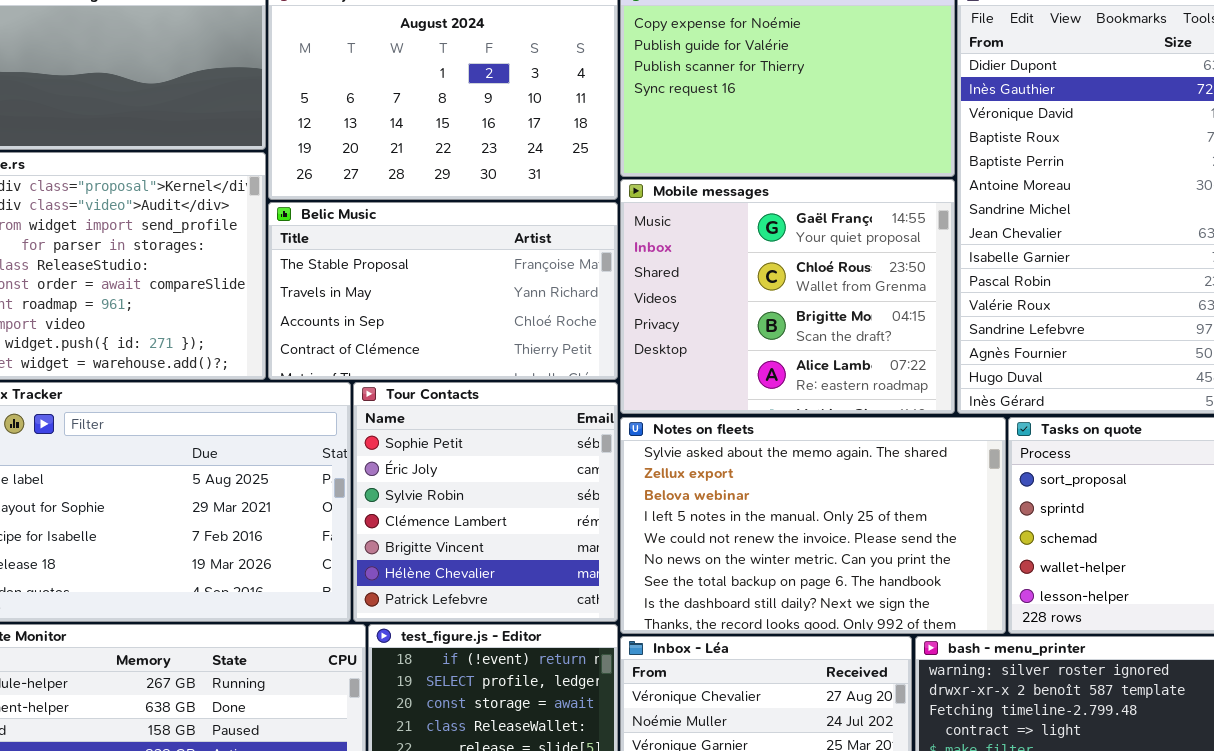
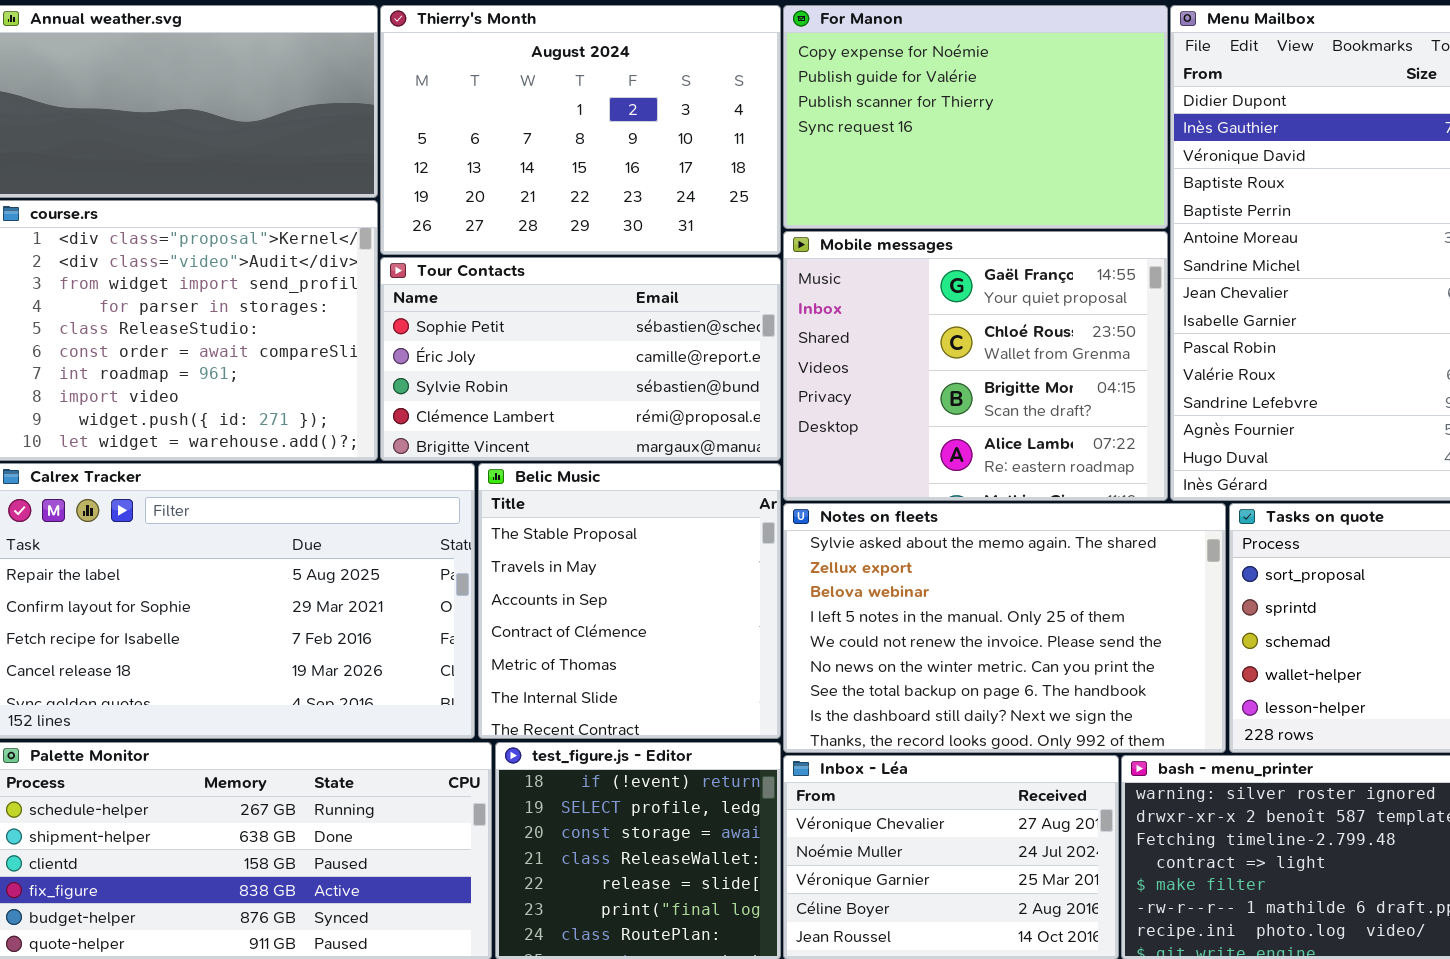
Belic Music: [268,202,618,380] -> [478,463,781,739], moved, resized
Tour Contacts: [353,382,618,622] -> [380,257,781,461], moved, resized

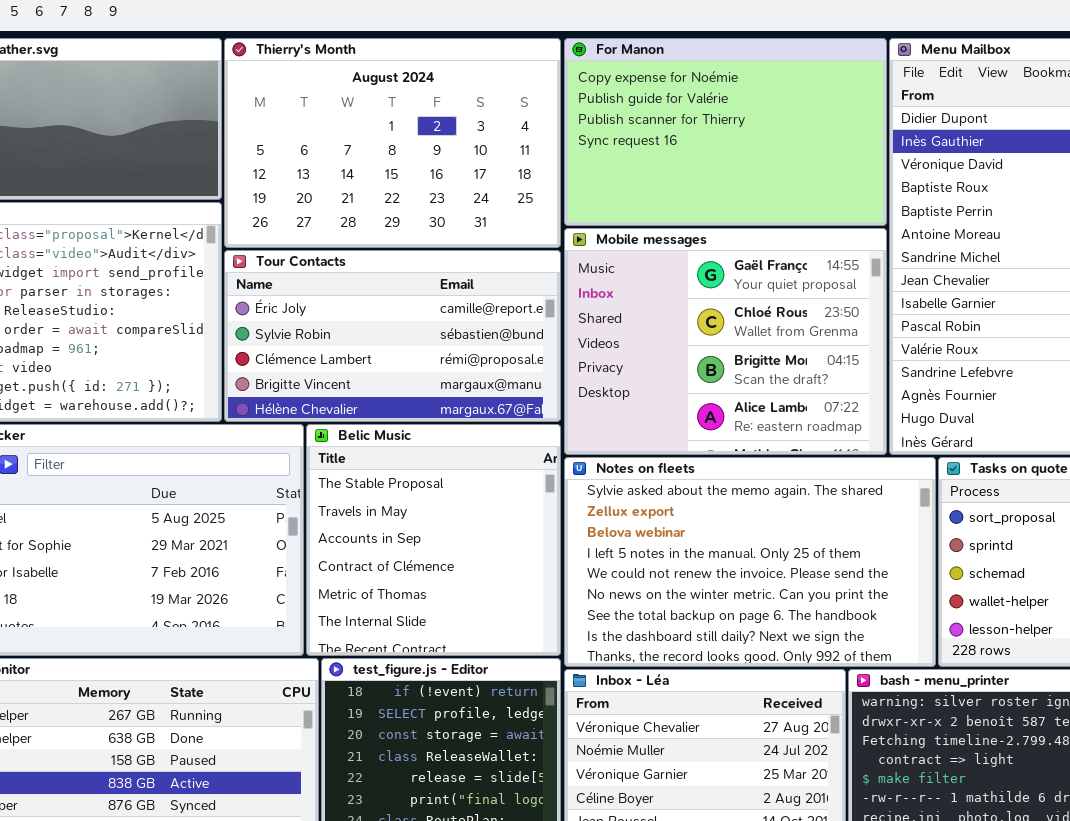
Tour Contacts: [380,257,781,461] -> [224,250,561,422], scrolled down 1 row

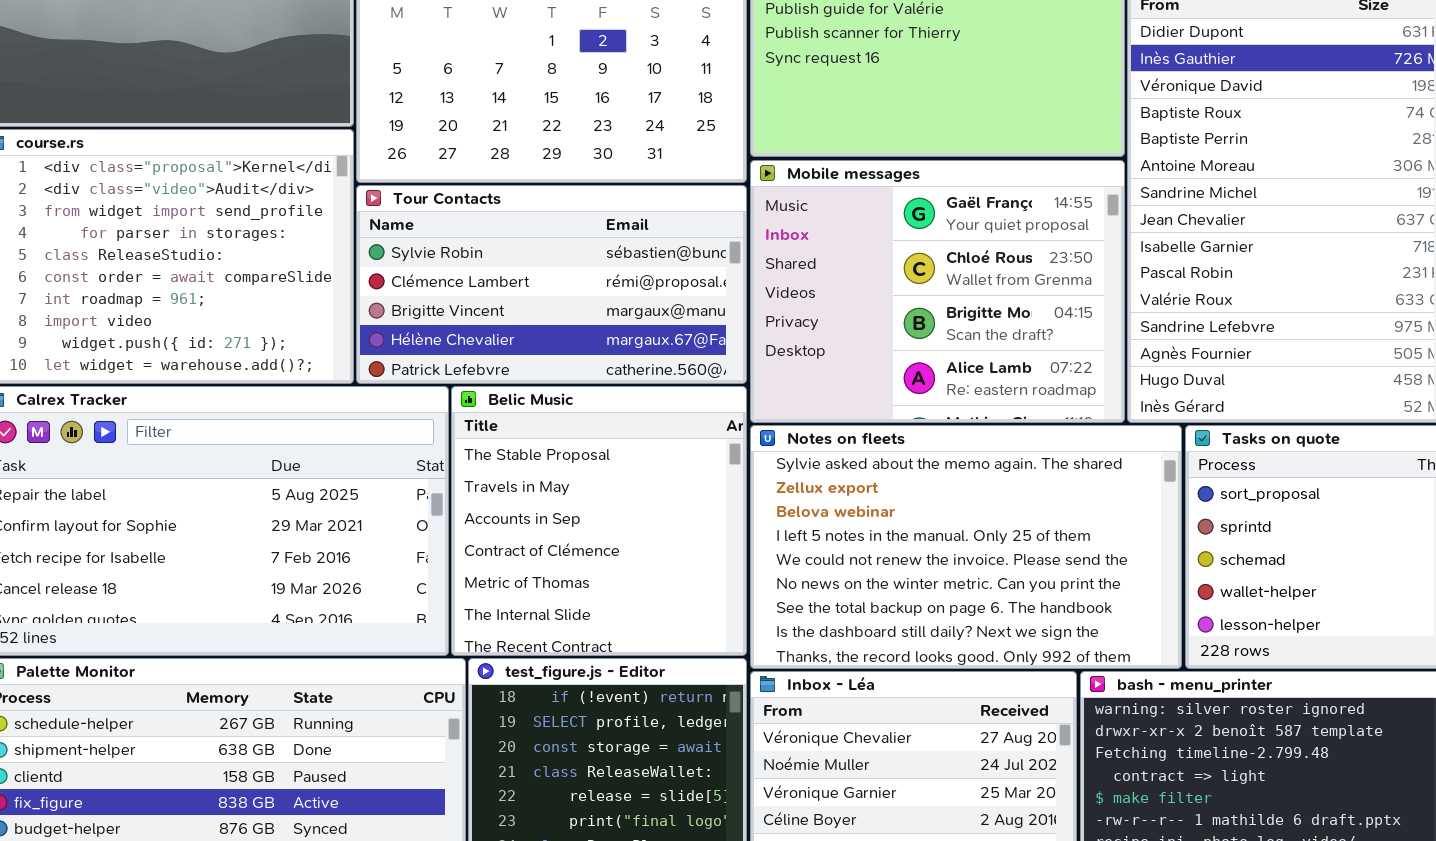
Tour Contacts: [224,250,561,422] -> [356,185,747,384], scrolled down 1 row

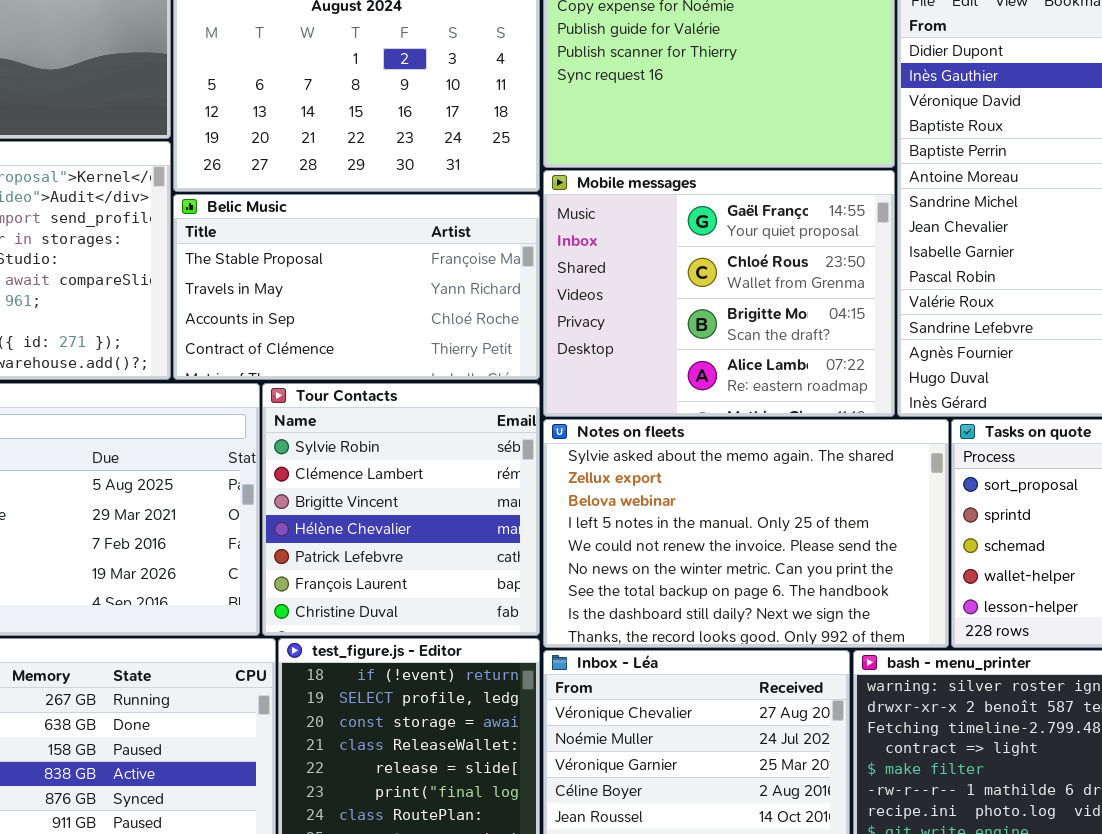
Tour Contacts: [356,185,747,384] -> [262,383,540,636], moved, resized
Belic Music: [451,386,747,656] -> [173,194,540,380], moved, resized

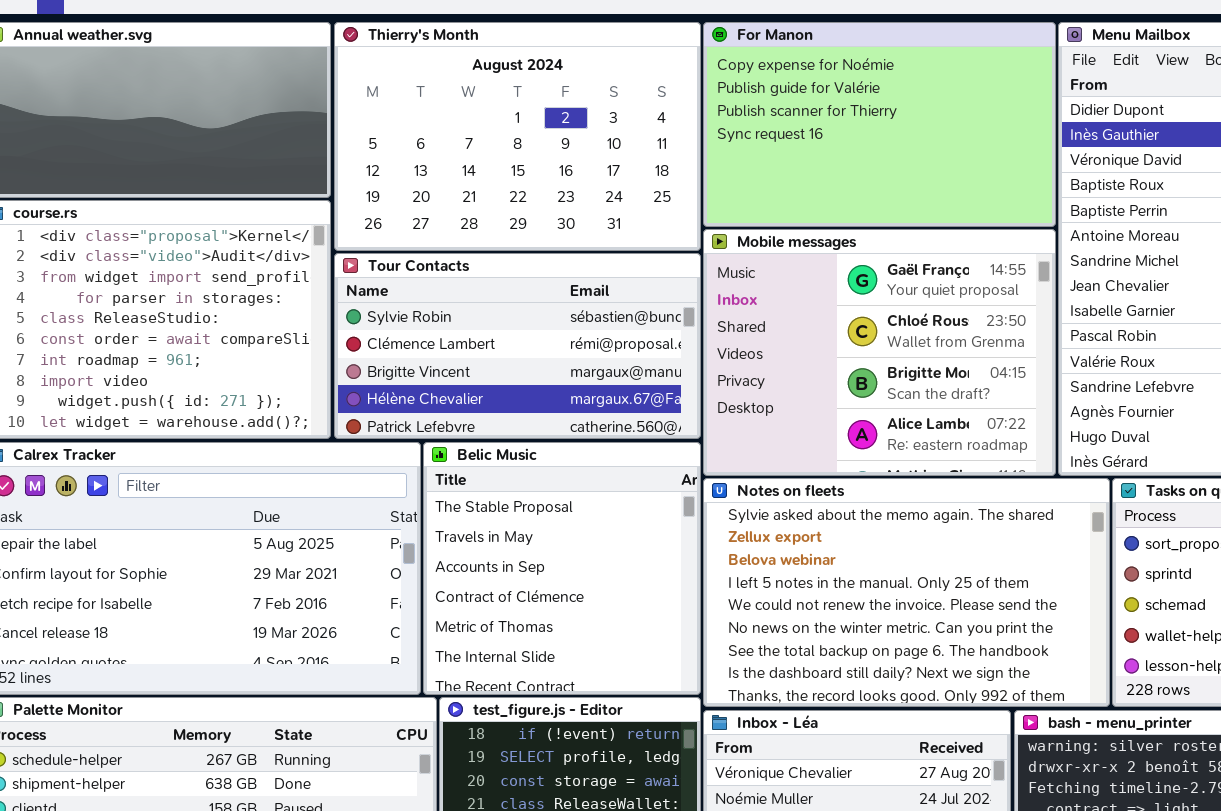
Belic Music: [173,194,540,380] -> [423,442,701,695], moved, resized
Tour Contacts: [262,383,540,636] -> [334,253,701,439], moved, resized

